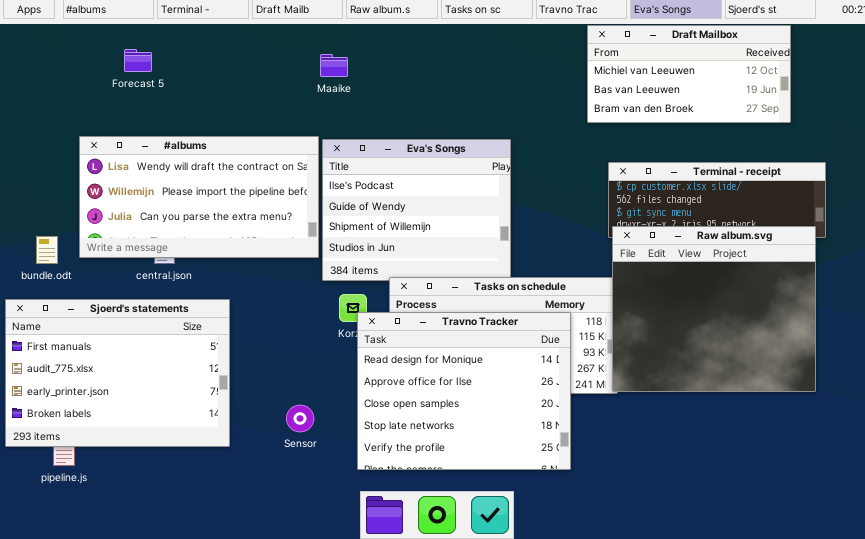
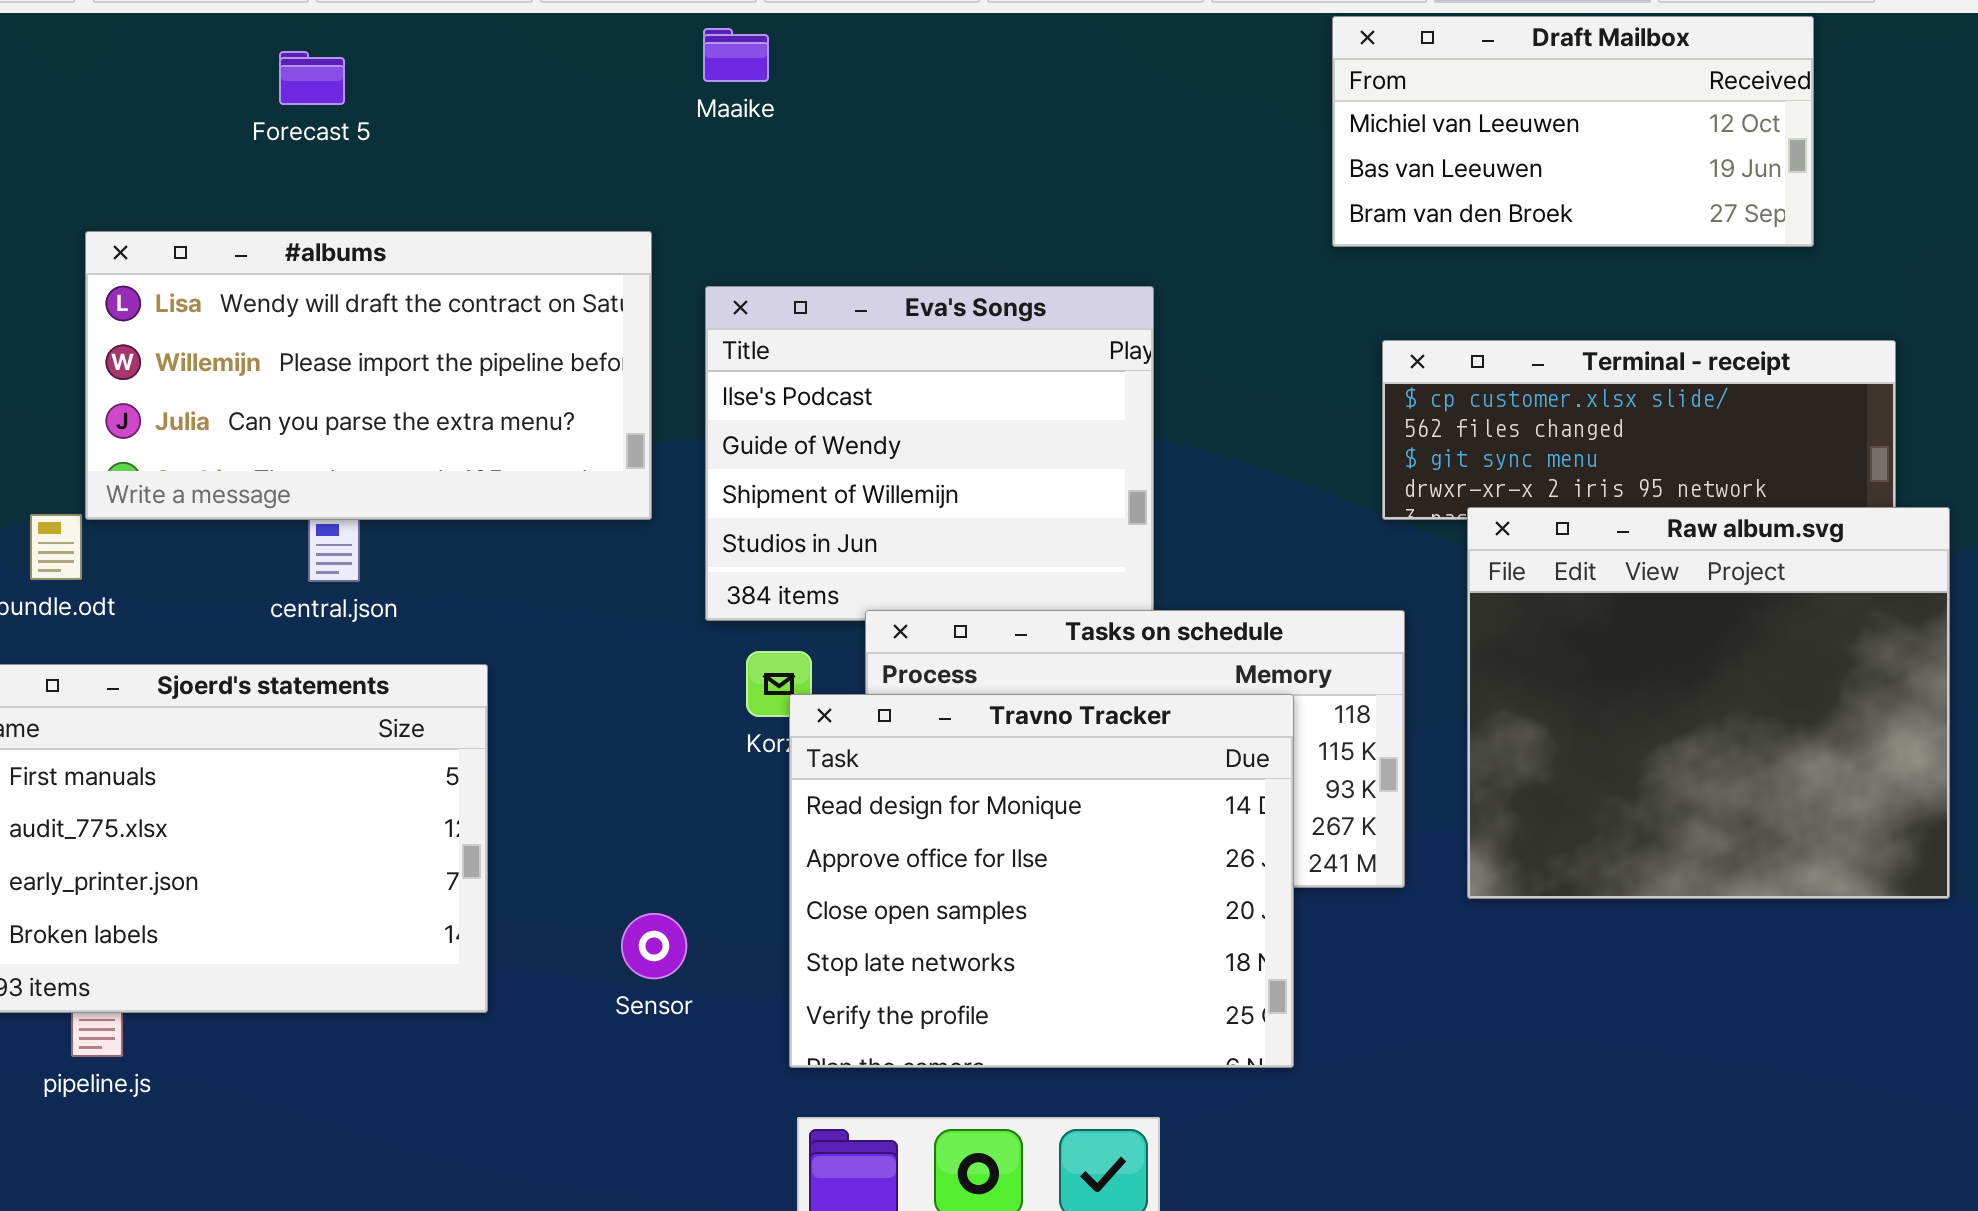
Forecast 5: [124,49,152,72] -> [279,51,345,105], moved
Maaike: [320,54,348,77] -> [703,28,769,82], moved
#albums: [79,136,319,258] -> [85,231,652,520], moved
Raw album.svg: [612,226,816,392] -> [1467,507,1950,899], moved

